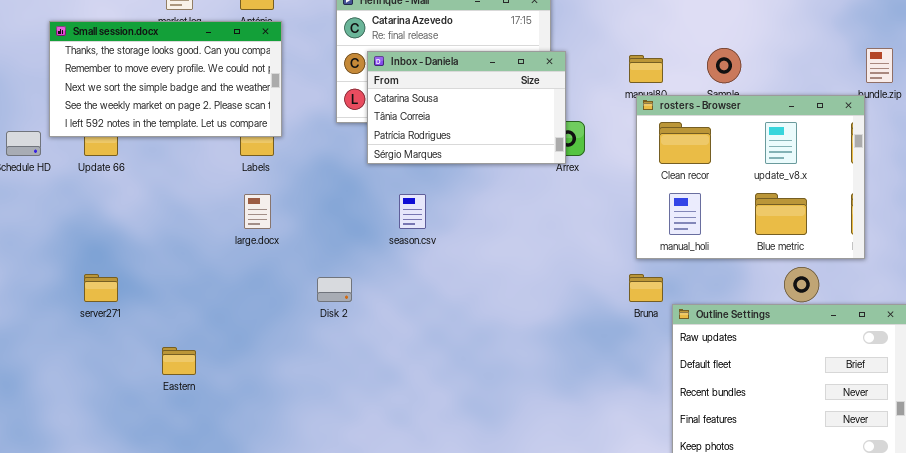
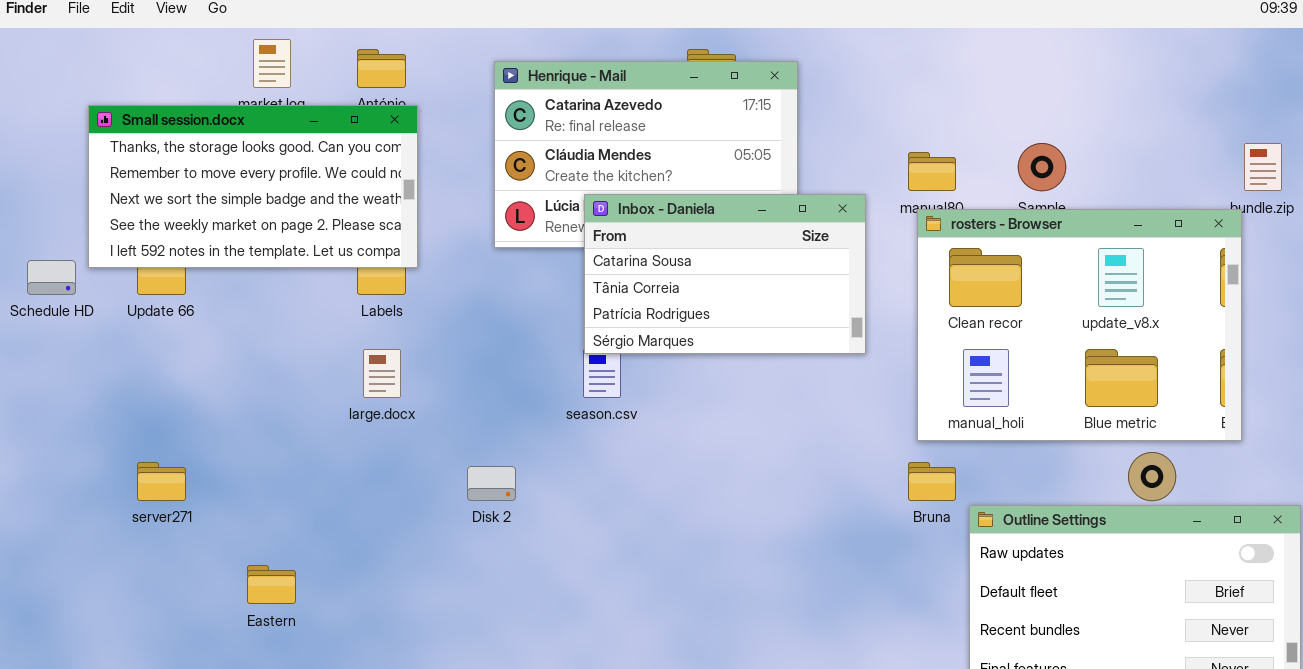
Inbox - Daniela: [367,51,566,164] -> [584,194,866,354], moved

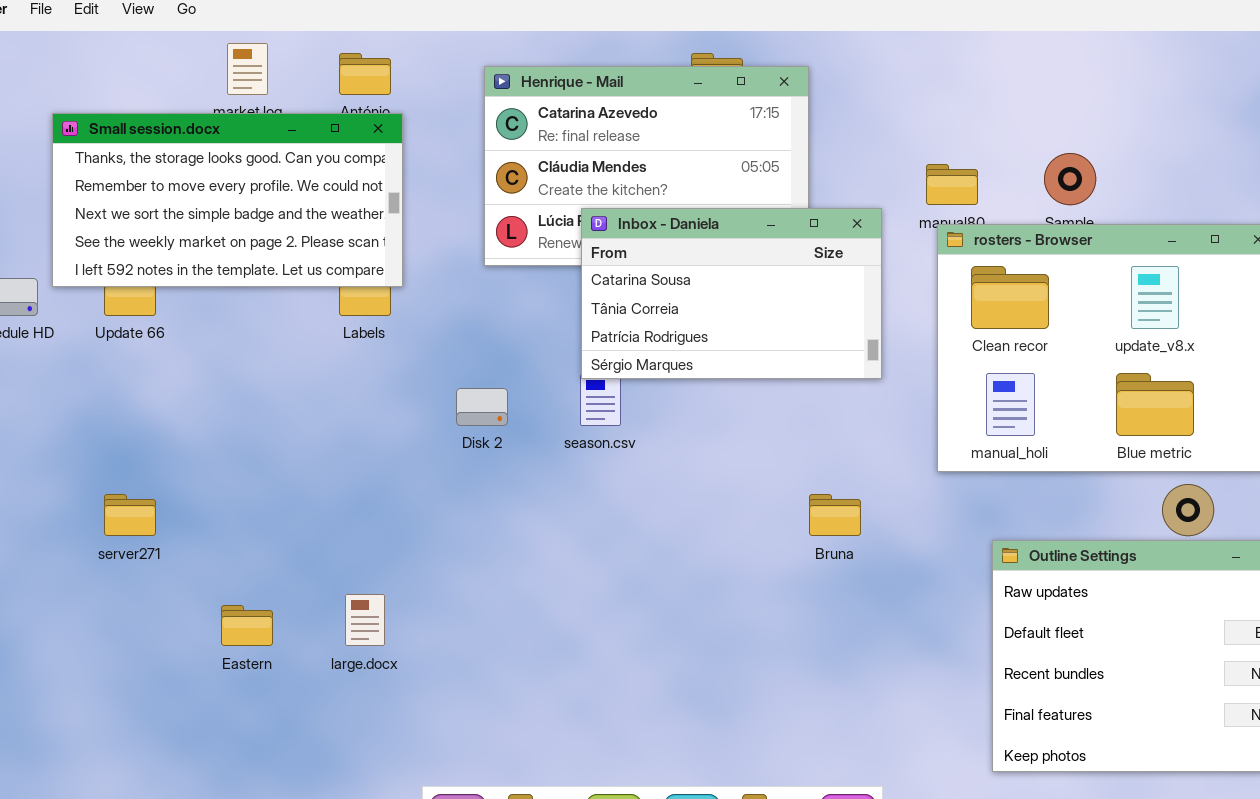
large.docx: [363,349,401,398] -> [345,594,385,646], moved
Bruna: [908,462,956,501] -> [809,494,861,536], moved
Disk 2: [467,466,516,501] -> [456,388,508,426], moved

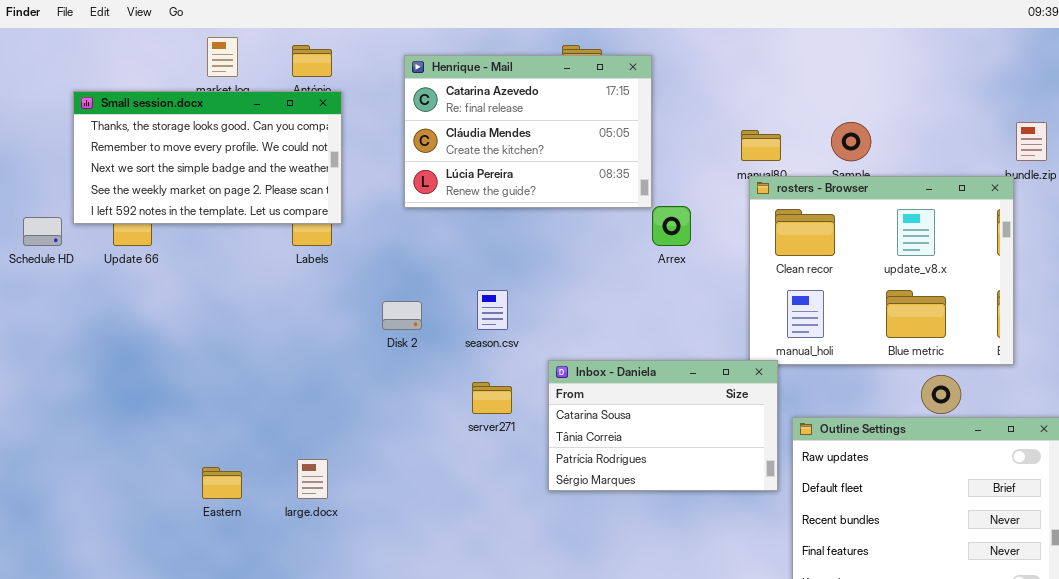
Inbox - Daniela: [581,208,882,379] -> [548,360,778,491], moved
server271: [104,494,156,536] -> [472,382,512,414], moved

